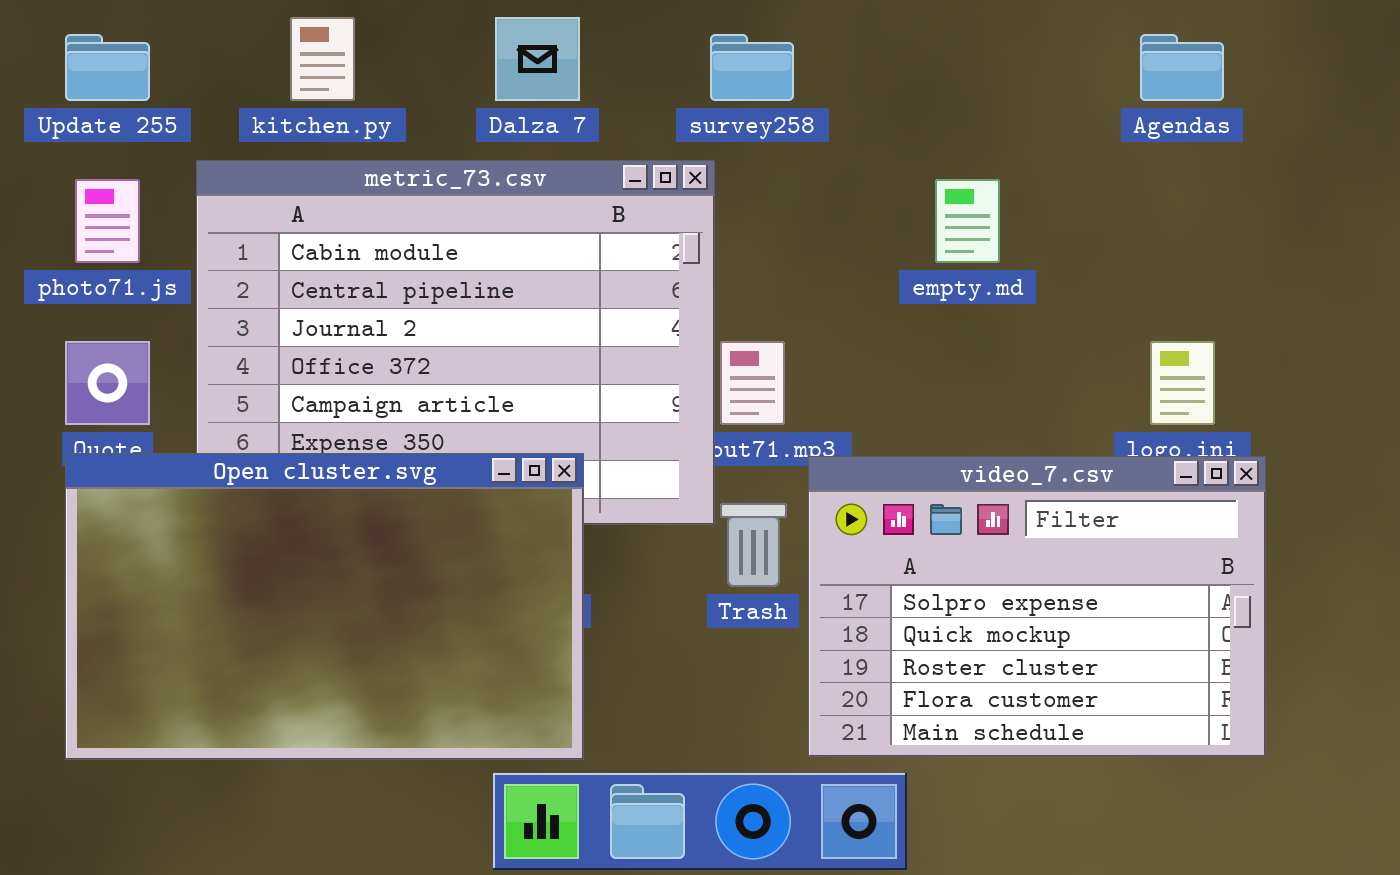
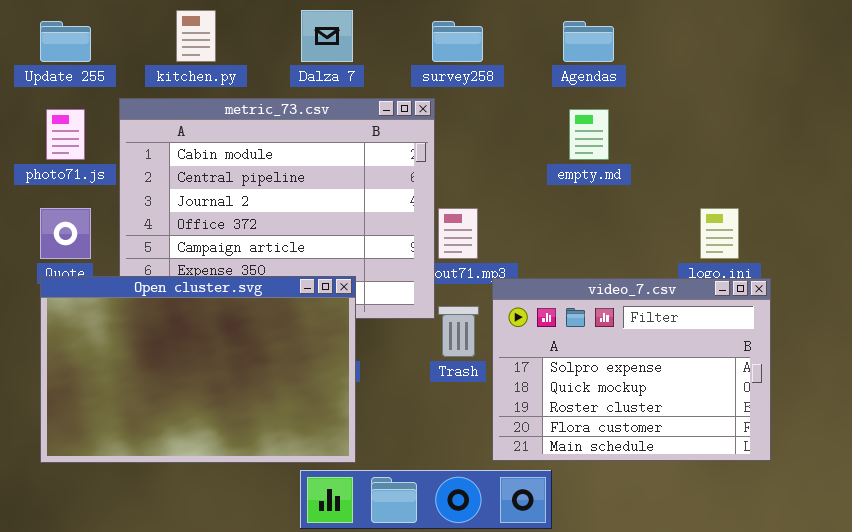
Agendas: [1140,34,1224,101] -> [563,21,614,62], moved

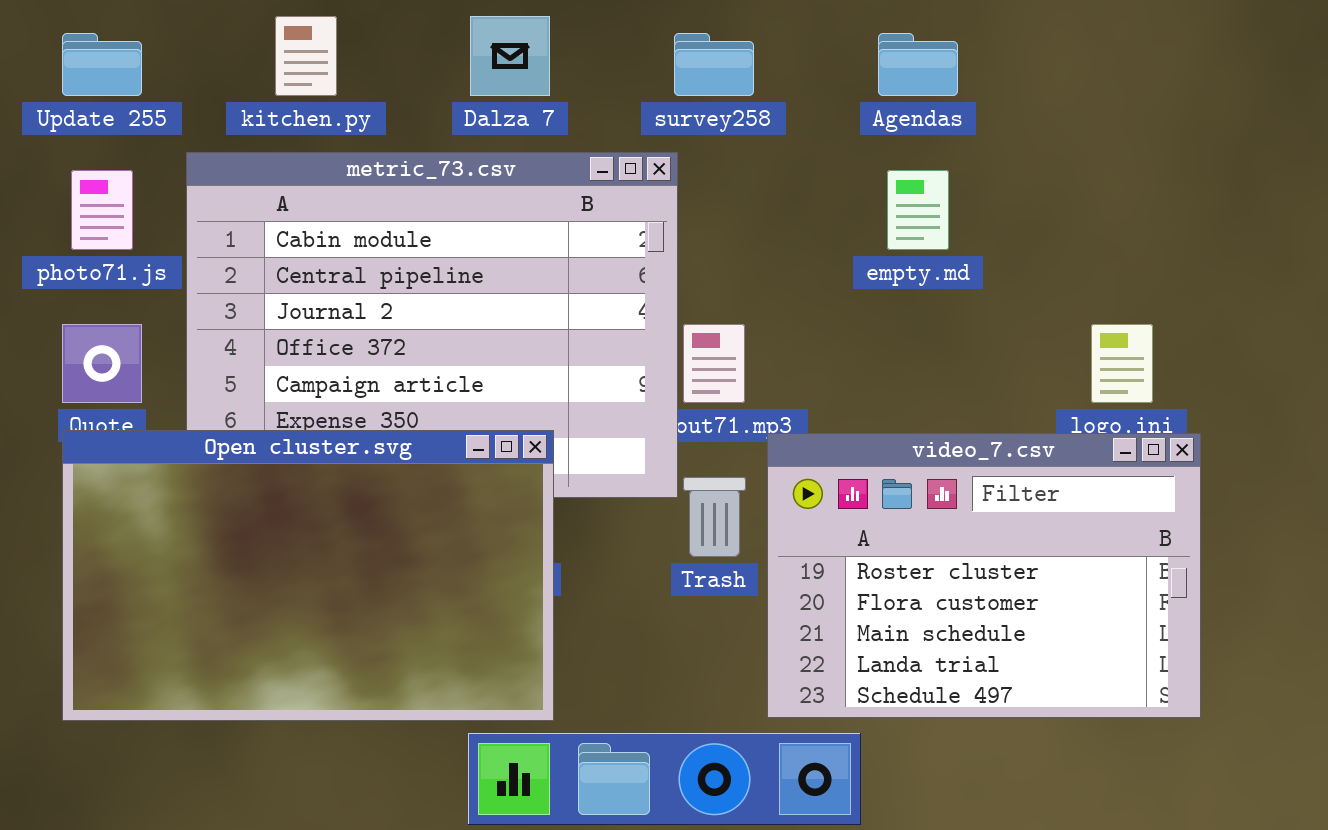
video_7.csv: [492,278,771,461] -> [767,433,1201,718], scrolled down 2 rows

